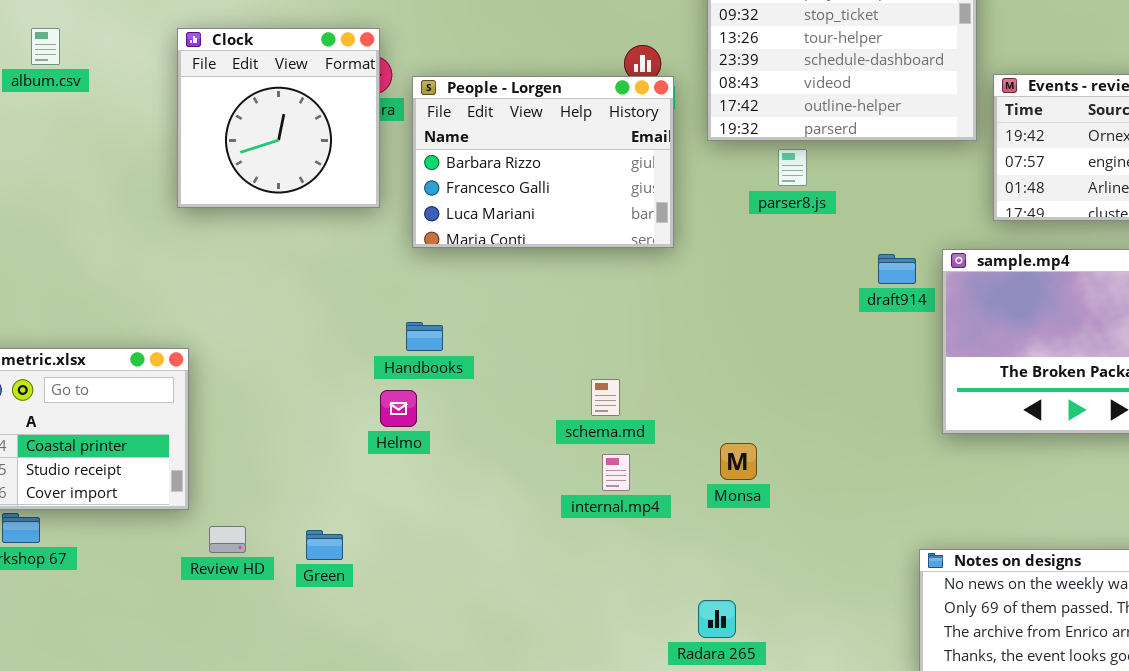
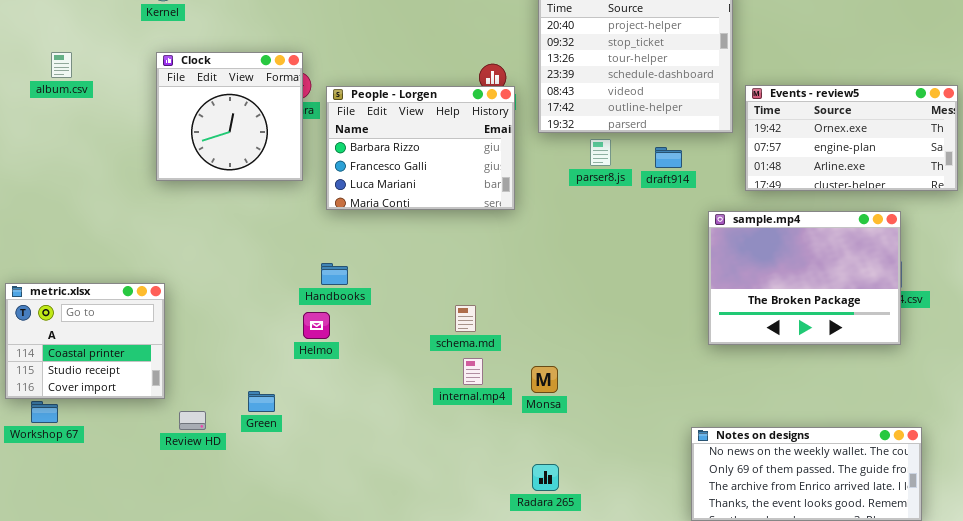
draft914: [878,254,916,284] -> [655,147,682,168], moved
Monsa: [720,443,757,480] -> [531,366,558,393], moved
Green: [306,530,343,560] -> [248,391,275,412], moved

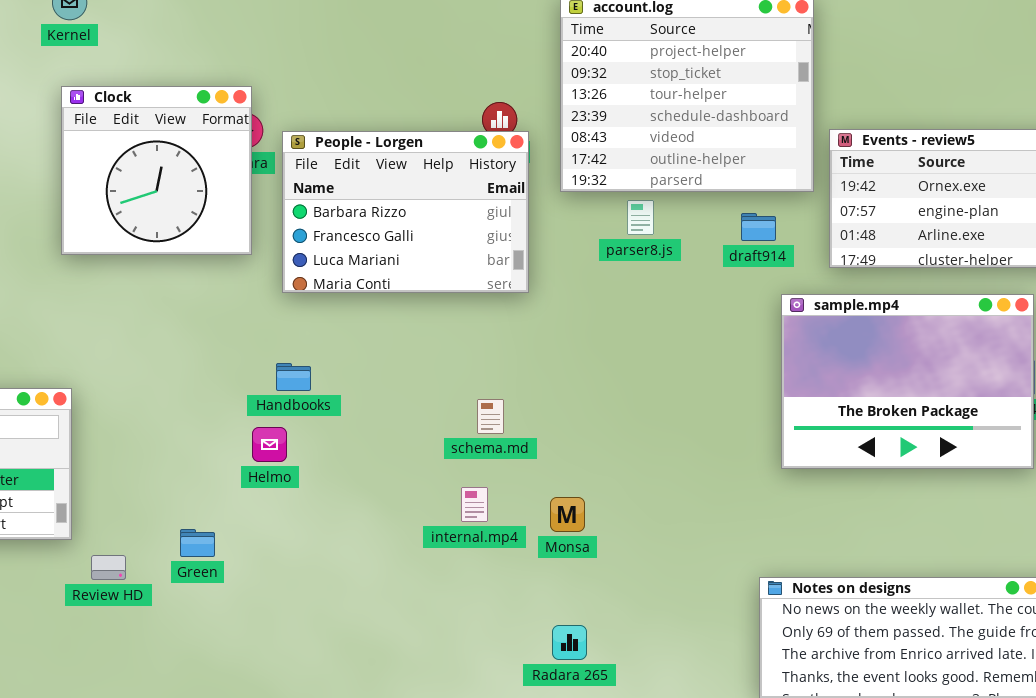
draft914: [655,147,682,168] -> [741,213,776,241], moved
schema.md: [455,305,476,332] -> [477,399,504,434], moved

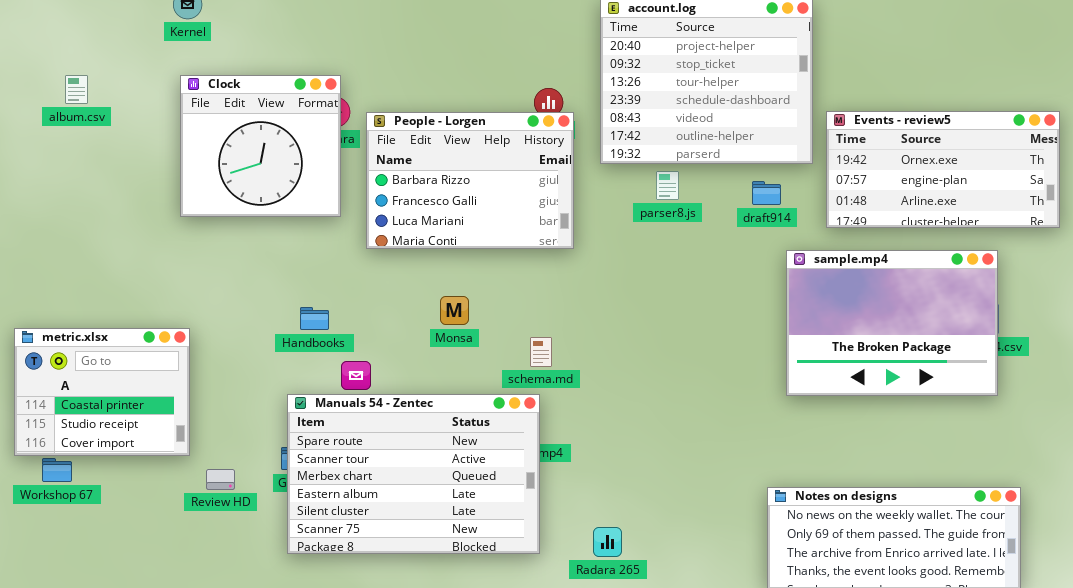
Handbooks: [276,363,311,391] -> [300,307,329,330], moved
Manuals 54 - Zentec: none -> [287,394,540,554], opened
Monsa: [550,497,585,532] -> [440,296,469,325], moved

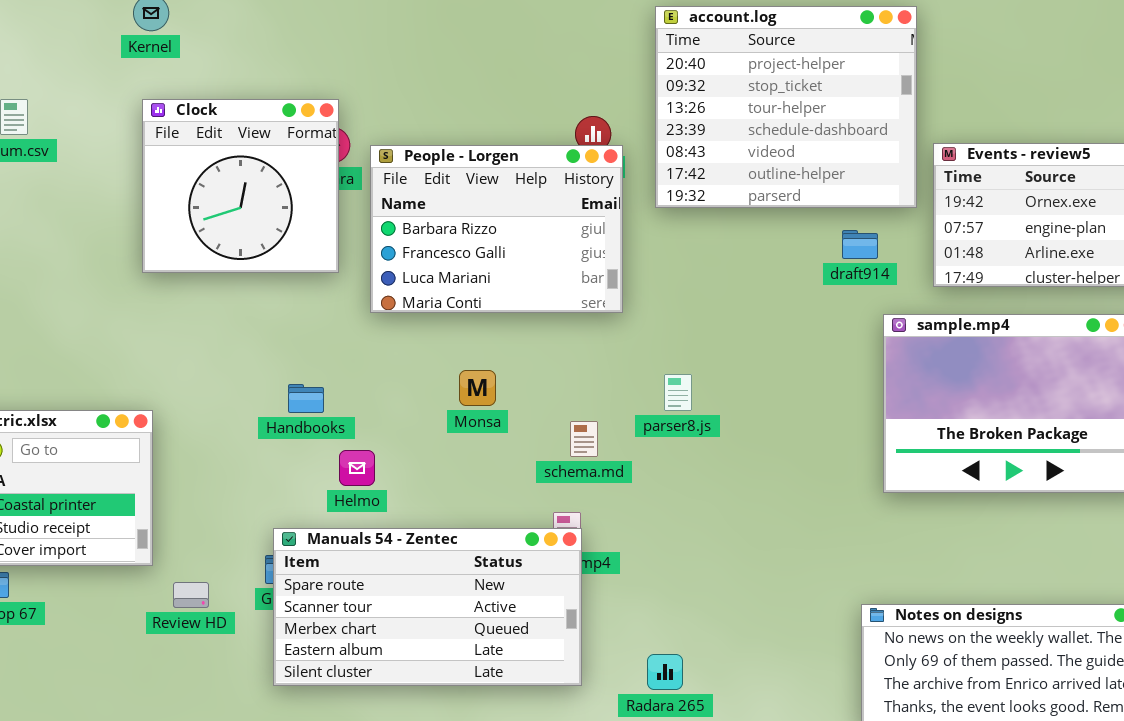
parser8.js: [656,171,679,200] -> [664,374,692,411], moved
Manuals 54 - Zentec: [287,394,540,554] -> [273,528,582,686], resized

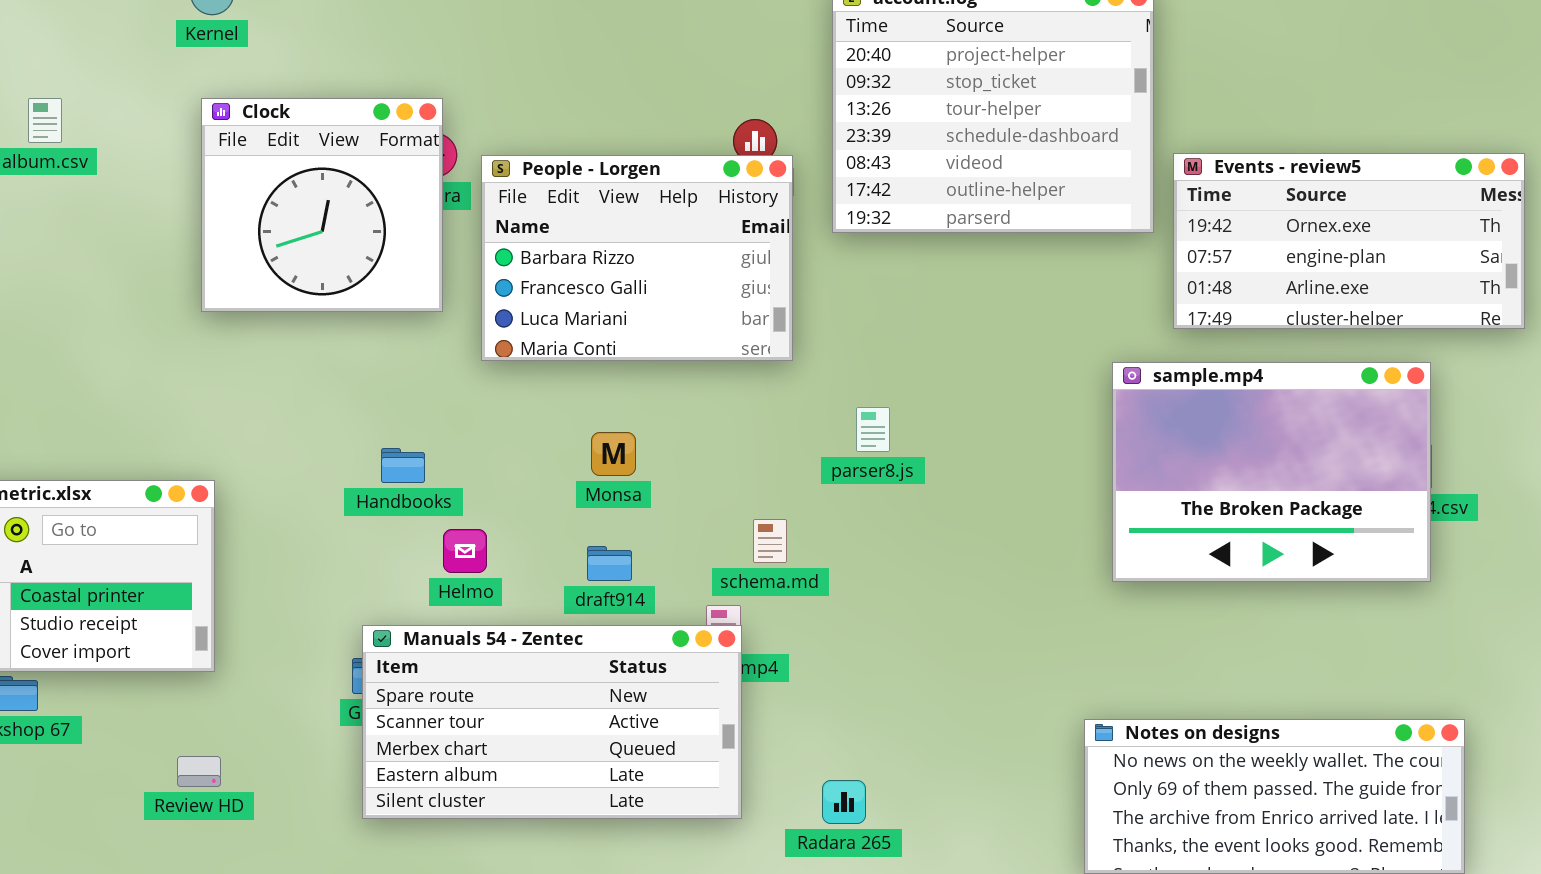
draft914: [842,230,878,259] -> [587,546,632,581], moved
parser8.js: [664,374,692,411] -> [856,407,890,452], moved
schema.md: [570,421,598,457] -> [753,519,787,563], moved
Review HD: [173,582,209,608] -> [177,756,221,787], moved

